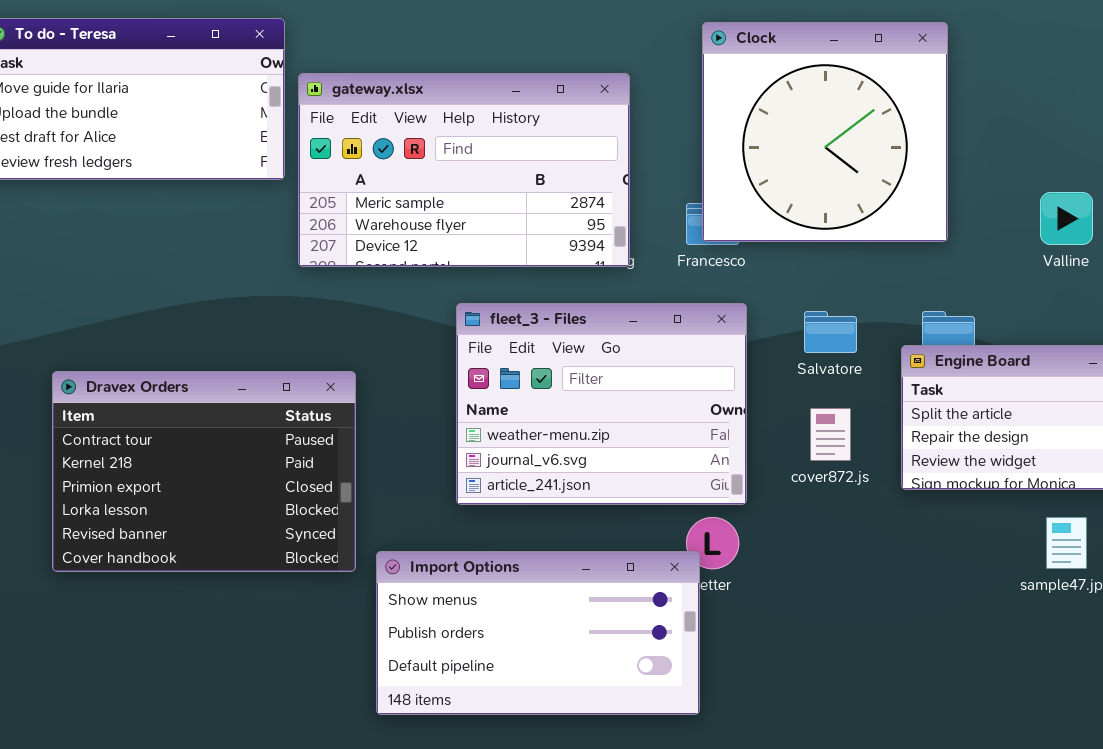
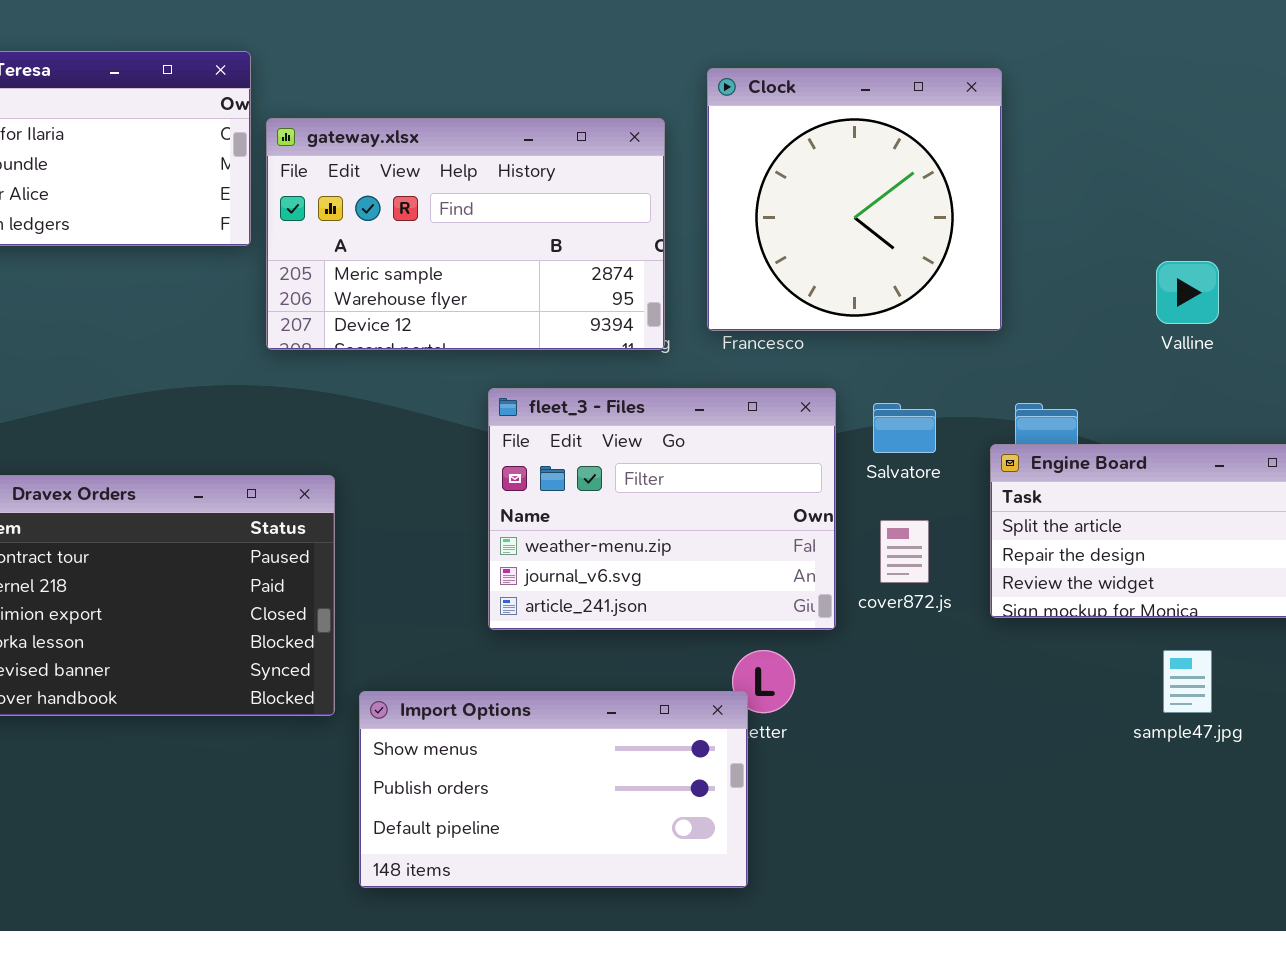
Clock: [702,22,948,242] -> [707,68,1002,331], moved
fleet_3 - Files: [456,303,747,505] -> [488,388,836,630], moved

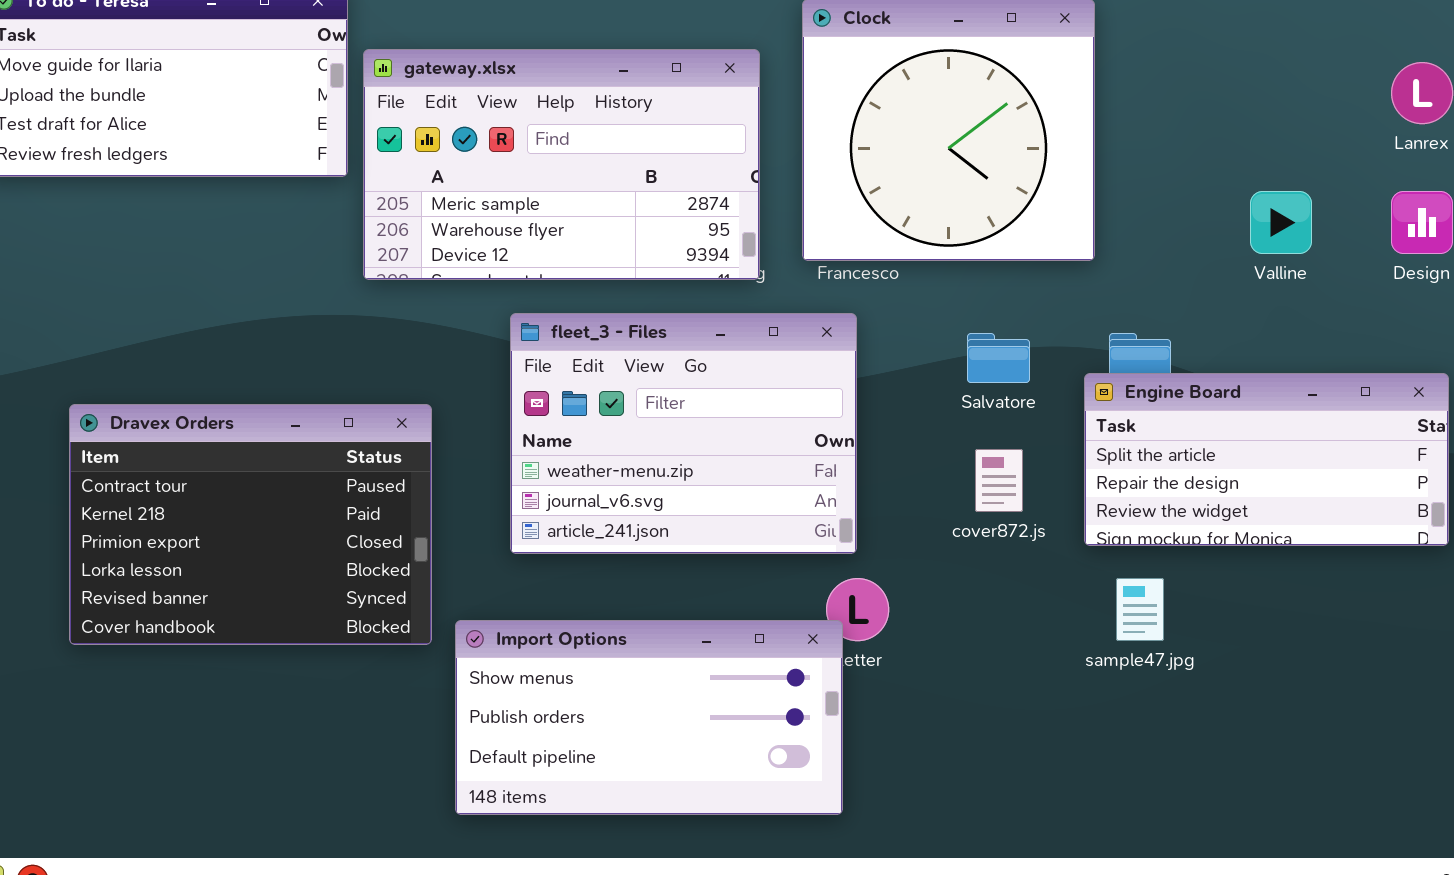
fleet_3 - Files: [488,388,836,630] -> [510,313,857,554], moved
sample47.jpg: [1163,650,1212,713] -> [1116,578,1164,641], moved

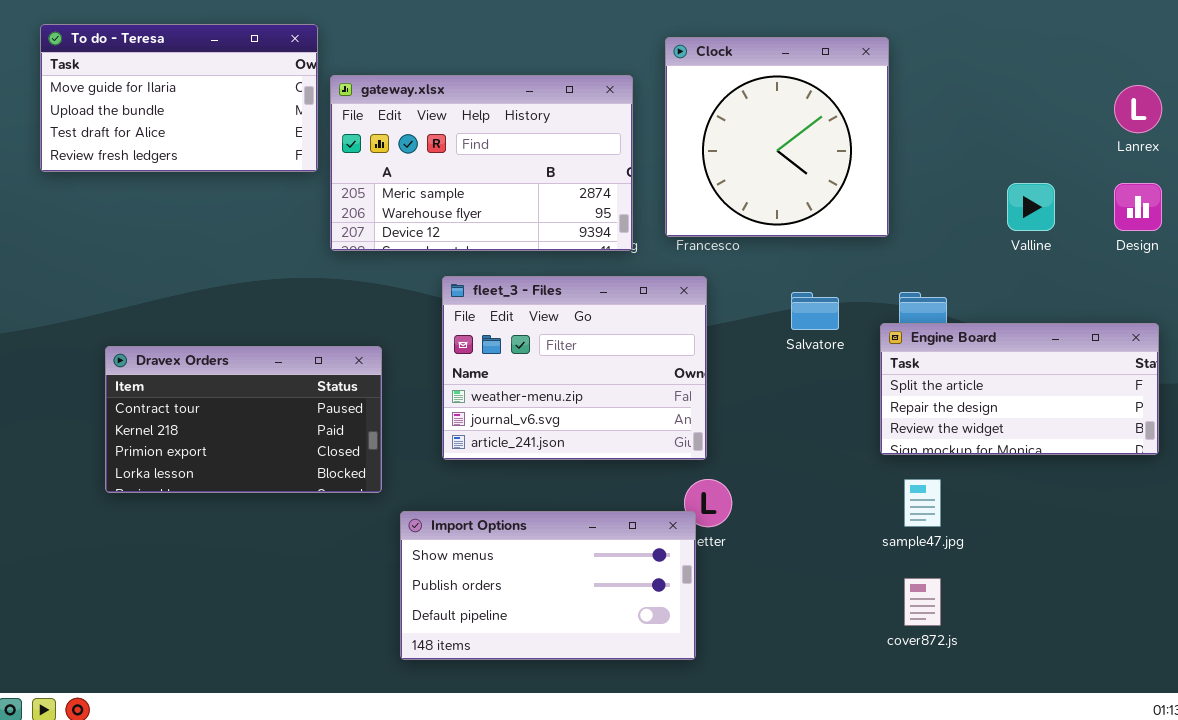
Dravex Orders: [69,404,432,645] -> [105,346,382,493], resized
cover872.js: [975,449,1023,512] -> [904,578,941,626], moved

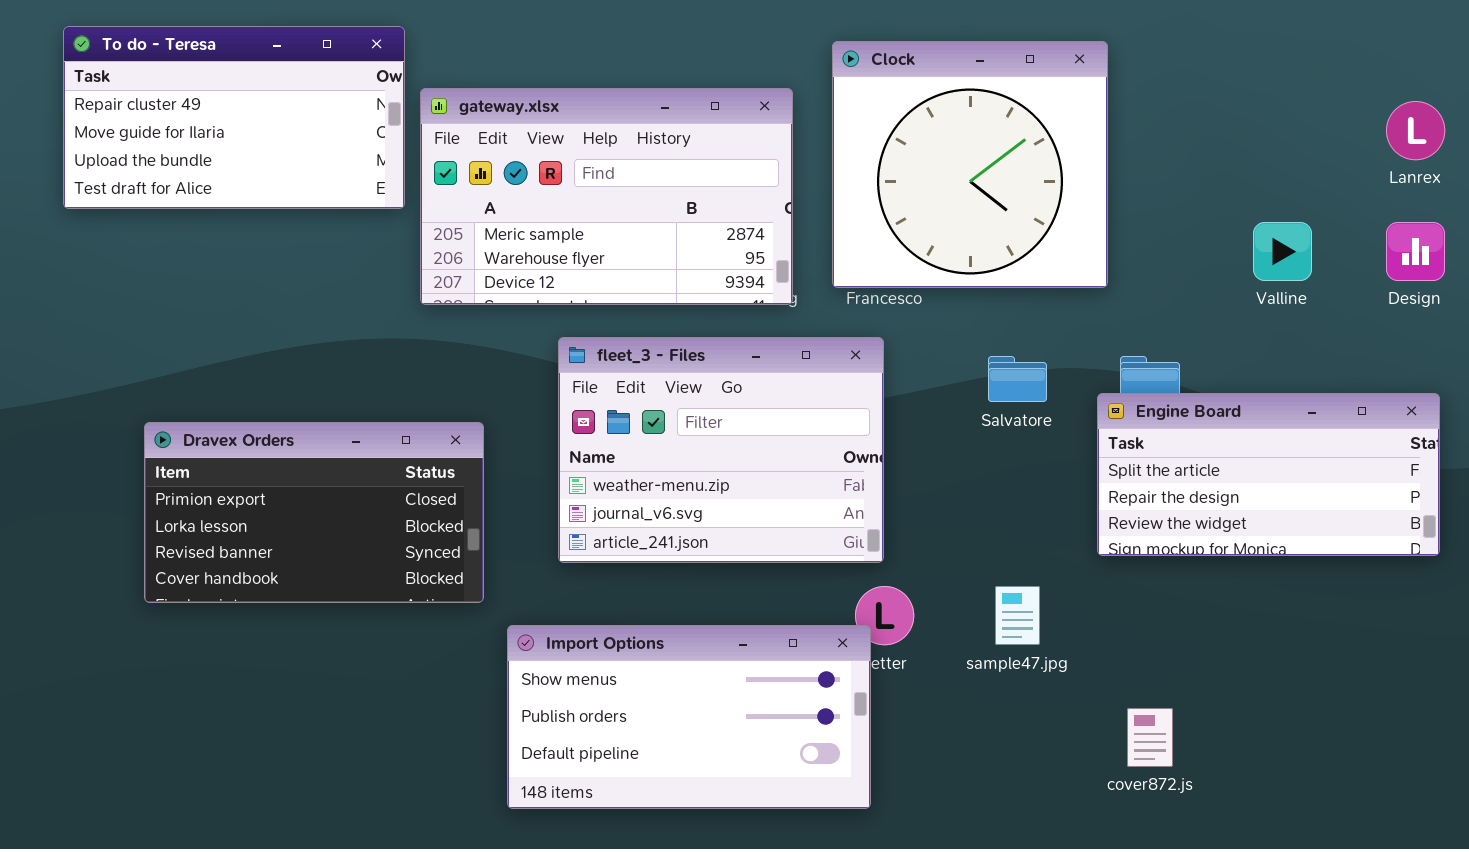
To do - Teresa: [40,24,318,172] -> [63,26,405,209], scrolled up 1 row
Dravex Orders: [105,346,382,493] -> [144,422,484,603], scrolled down 2 rows
sample47.jpg: [904,479,941,527] -> [995,586,1040,645], moved

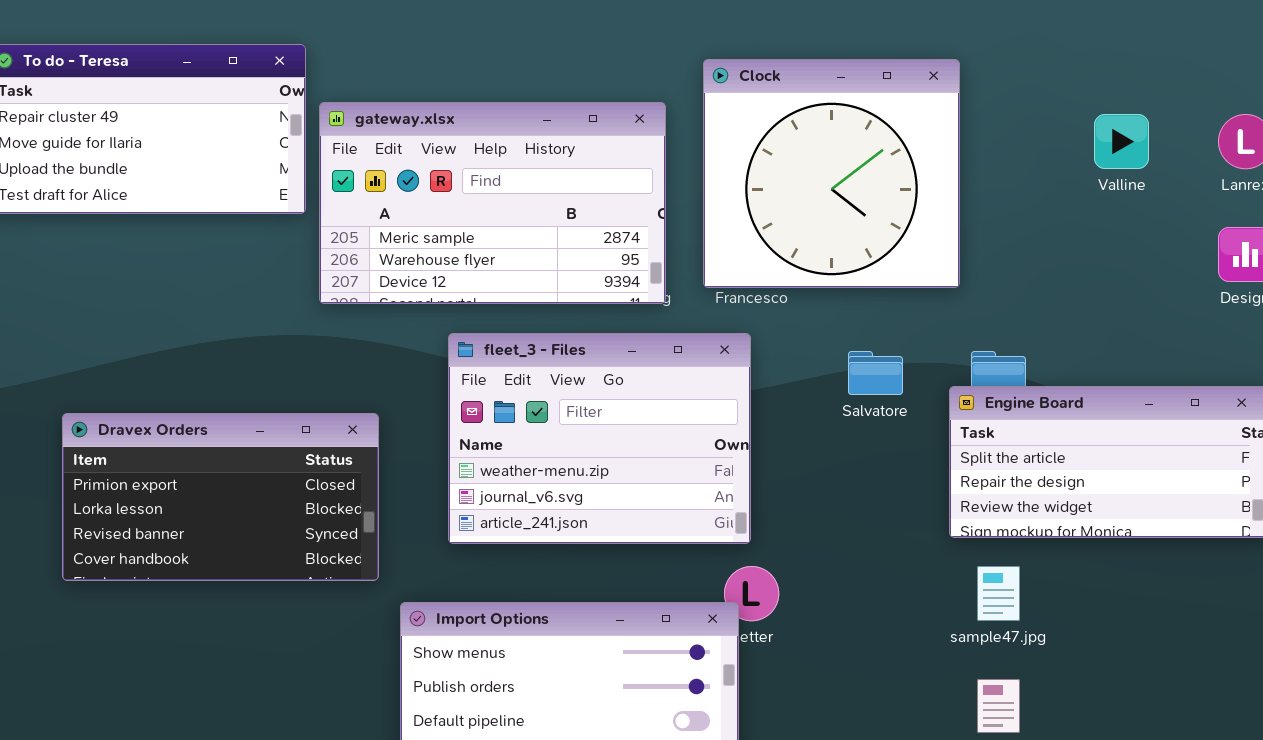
Valline: [1253,222,1312,281] -> [1094,114,1149,169], moved
sample47.jpg: [995,586,1040,645] -> [977,566,1020,621], moved

